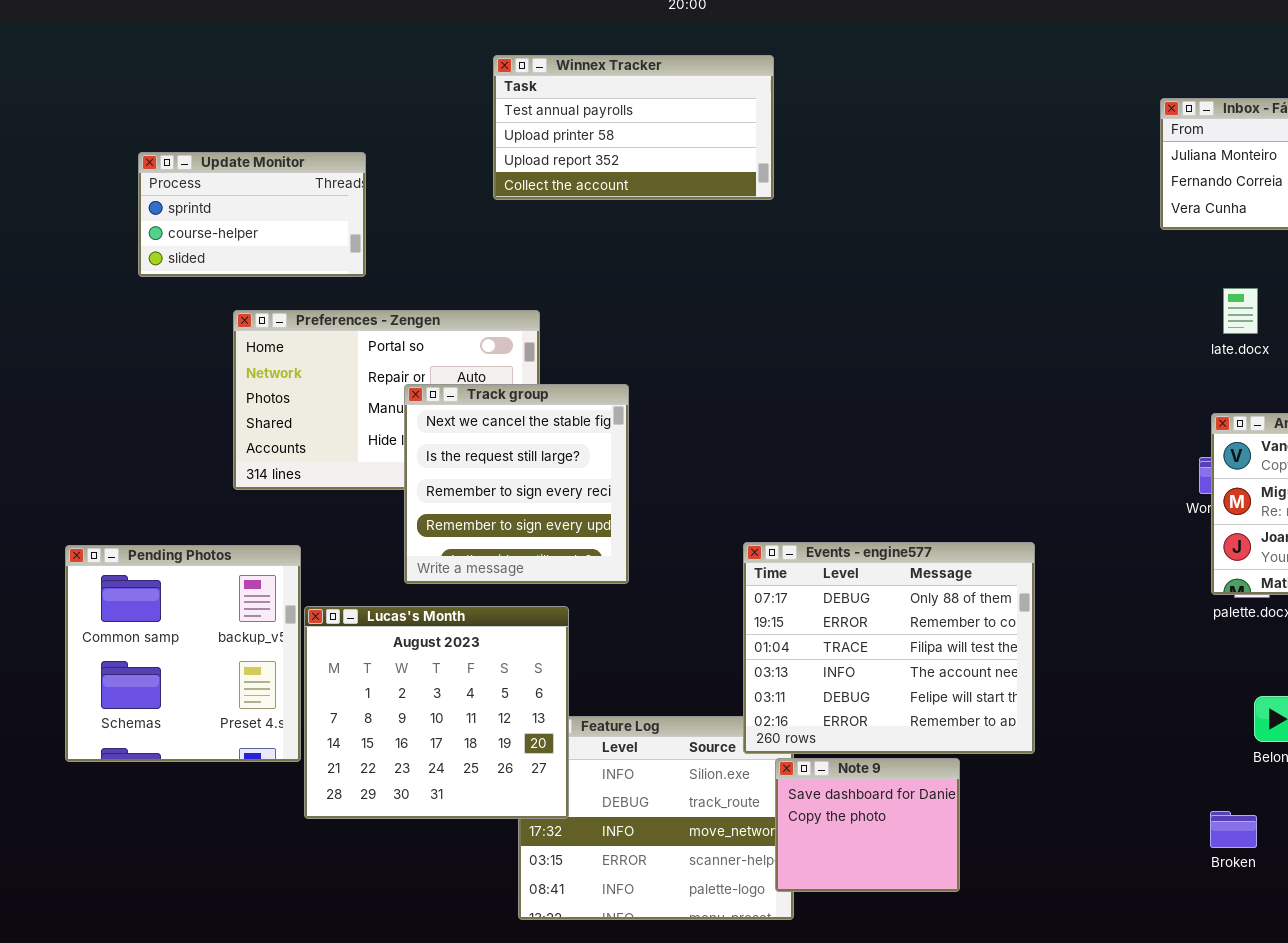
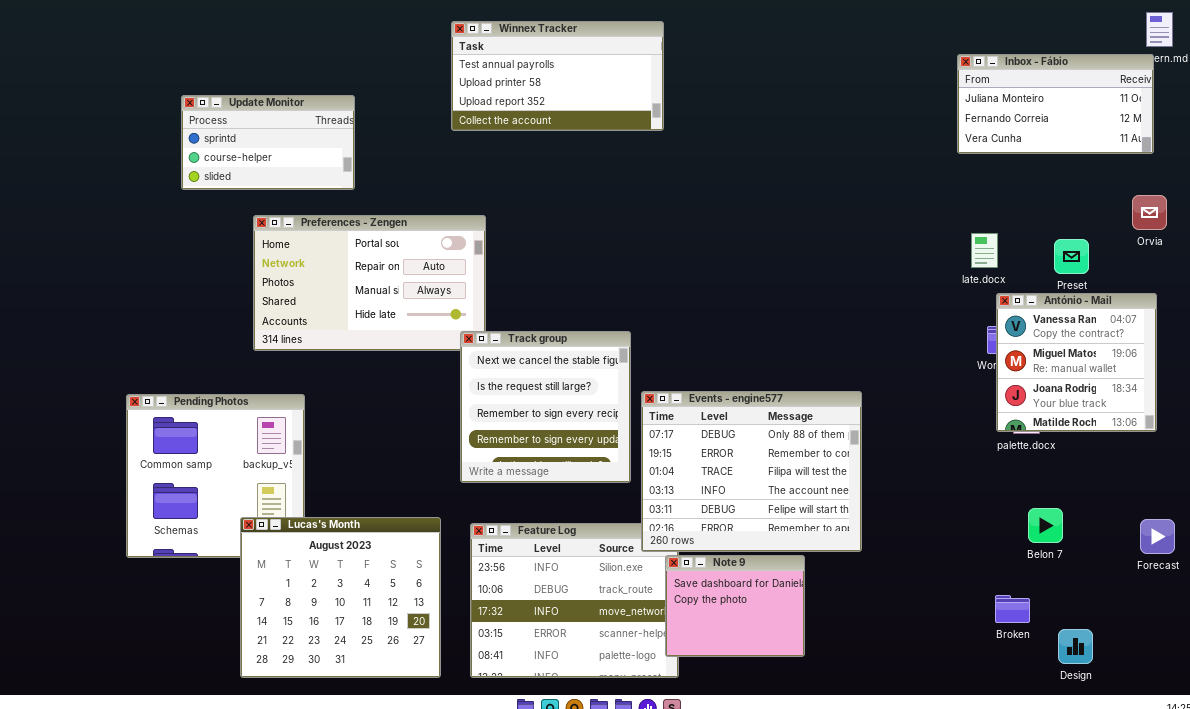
late.docx: [1223,288,1258,334] -> [971,233,998,268], moved
Track group: [404,384,629,584] -> [460,331,631,483], moved
Lucas's Month: [304,606,569,819] -> [240,517,441,678], moved

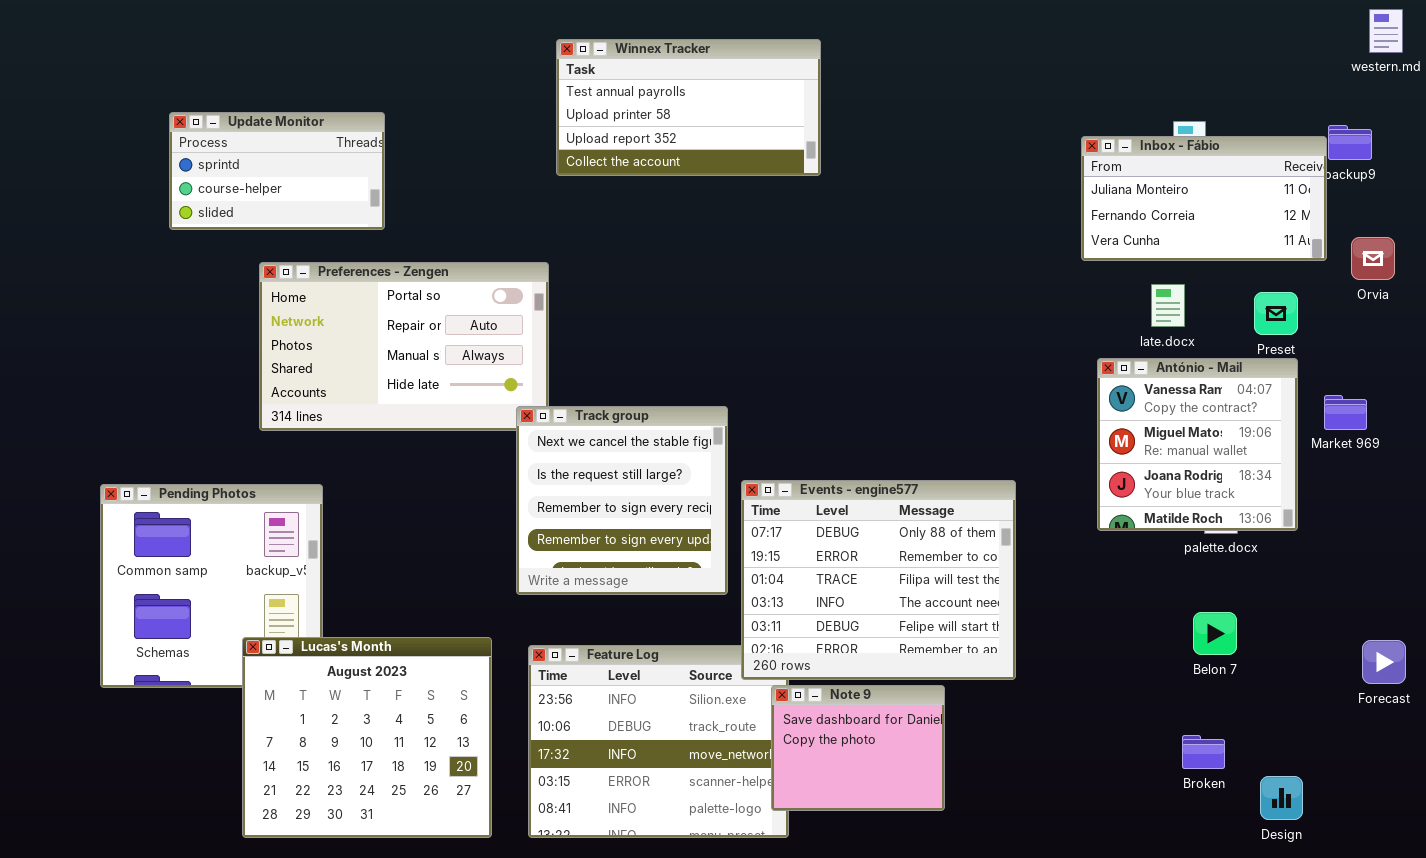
Winnex Tracker: [451,21,664,131] -> [556,39,821,176], moved
Inbox - Fábio: [957,54,1154,154] -> [1081,136,1327,261], moved
António - Mail: [996,293,1157,432] -> [1097,358,1298,531], moved
Belon 7: [1028,508,1063,543] -> [1193,612,1237,655], moved

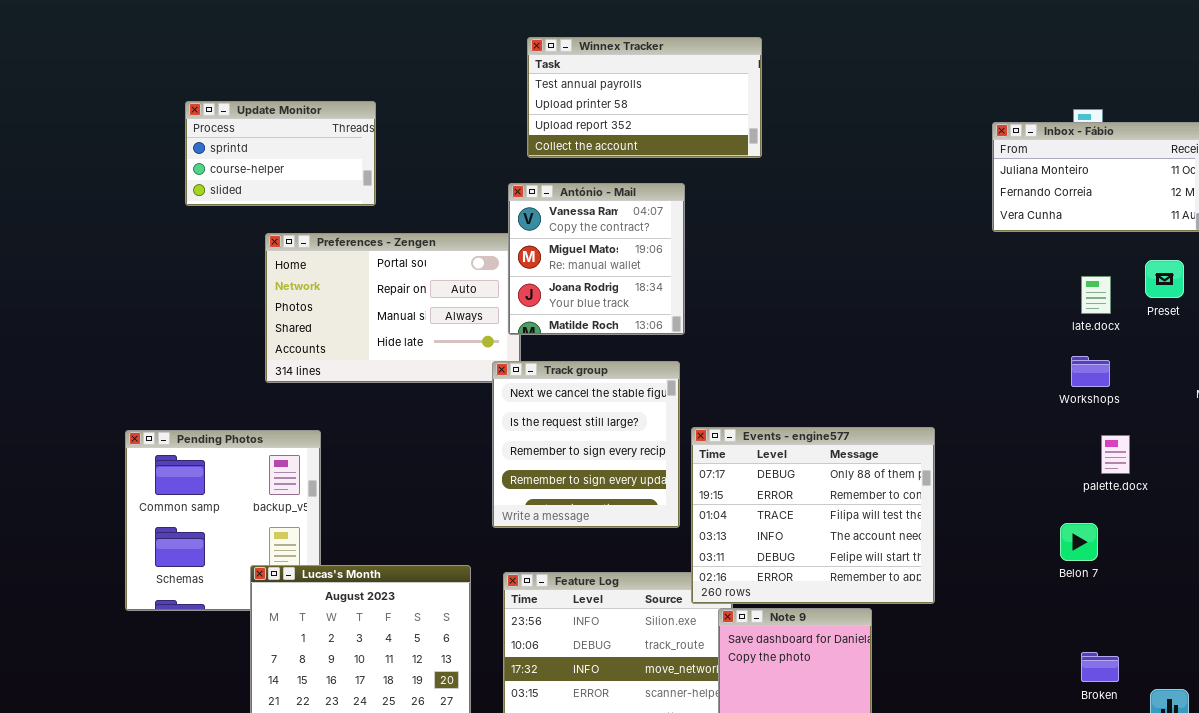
late.docx: [1151,284,1185,327] -> [1081,276,1111,314], moved
António - Mail: [1097,358,1298,531] -> [508,183,685,335], moved
Belon 7: [1193,612,1237,655] -> [1060,523,1098,561], moved

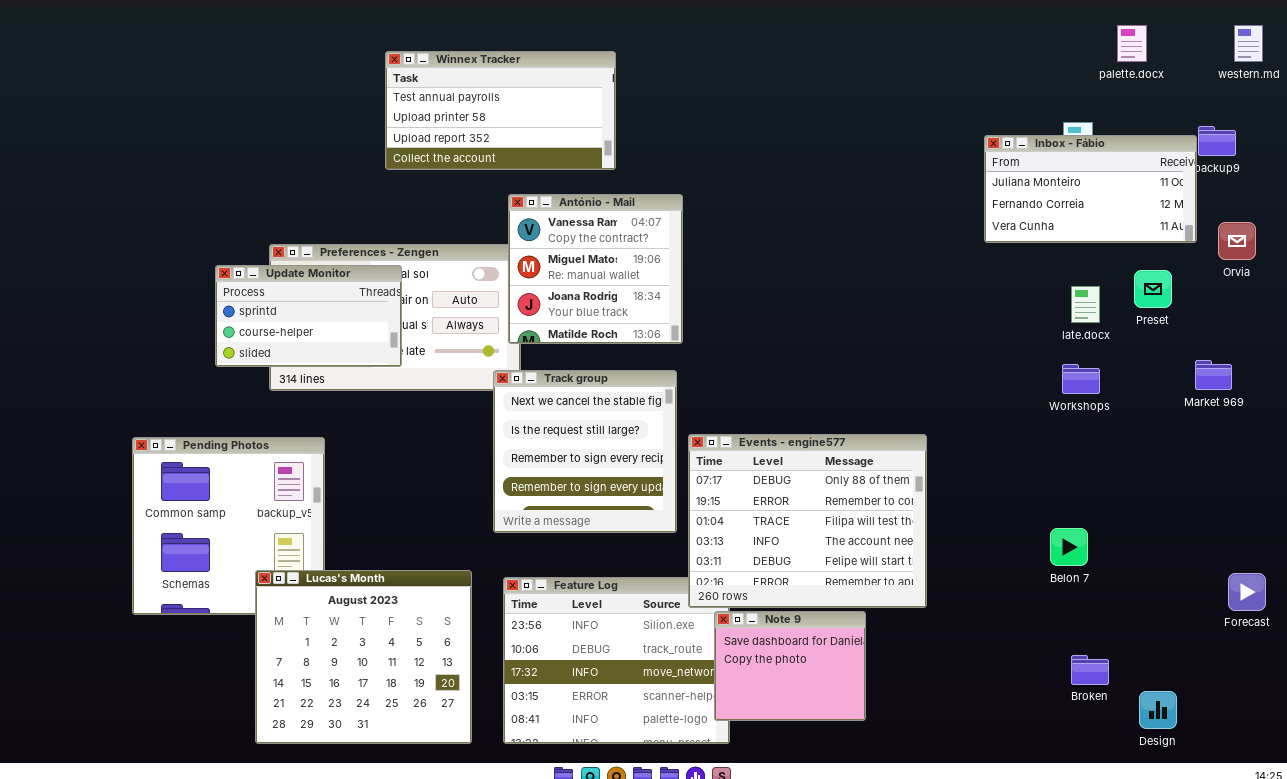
Winnex Tracker: [527,37,762,158] -> [385,51,616,170], moved
Update Monitor: [185,101,376,206] -> [215,265,402,367], moved
palette.docx: [1101,435,1130,474] -> [1117,25,1147,62], moved

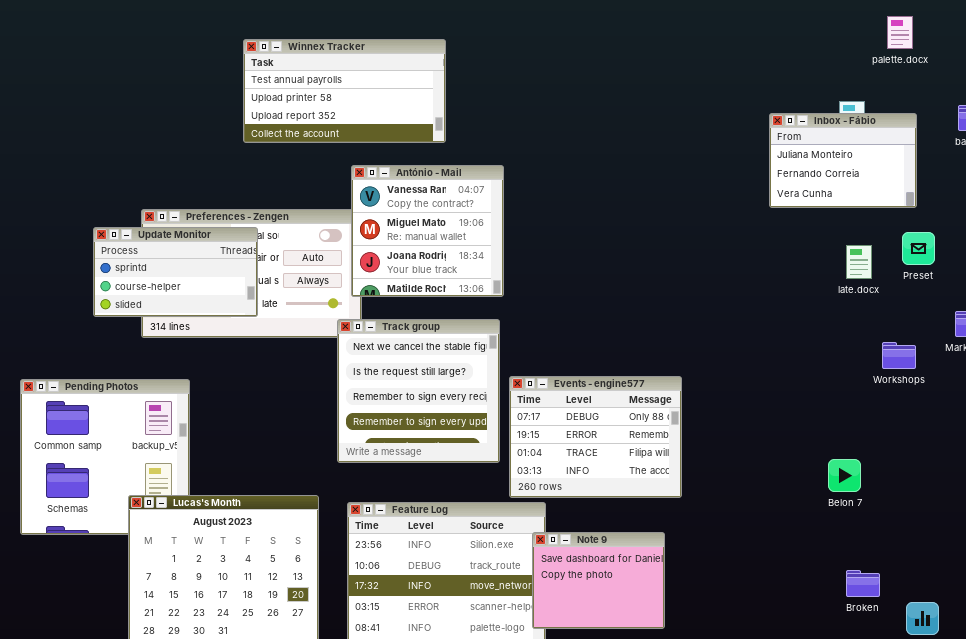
Inbox - Fábio: [984,135,1197,243] -> [769,113,917,208], resized
Workshops: [1062,364,1100,394] -> [882,342,916,369], moved
Events - engine577: [688,434,927,608] -> [509,376,682,498], resized

